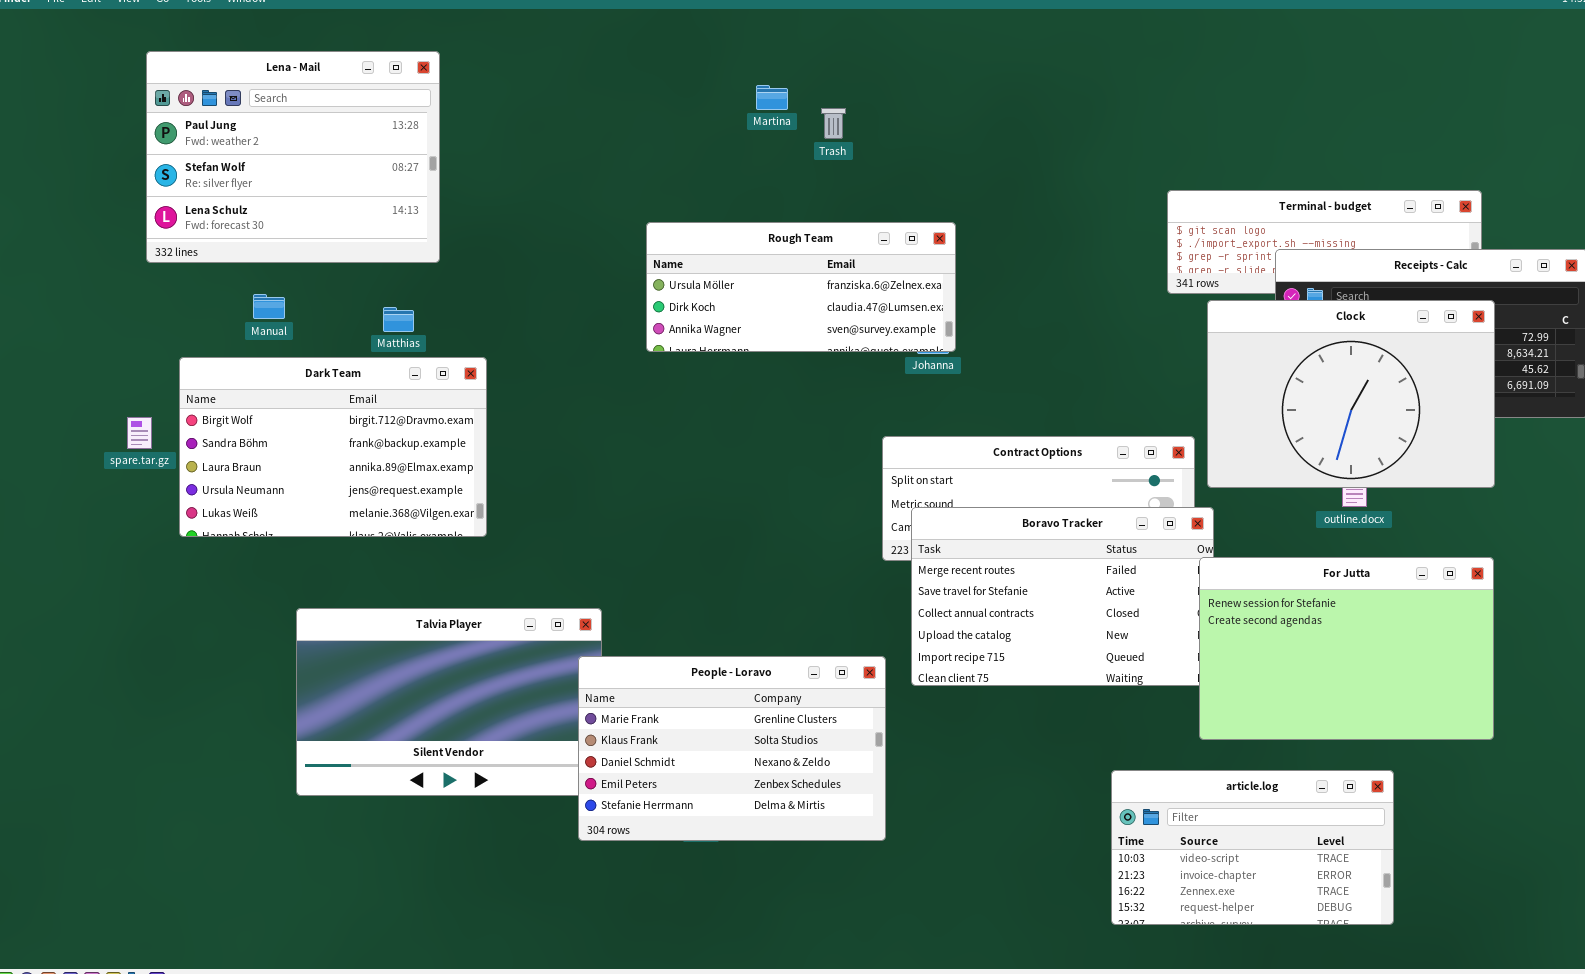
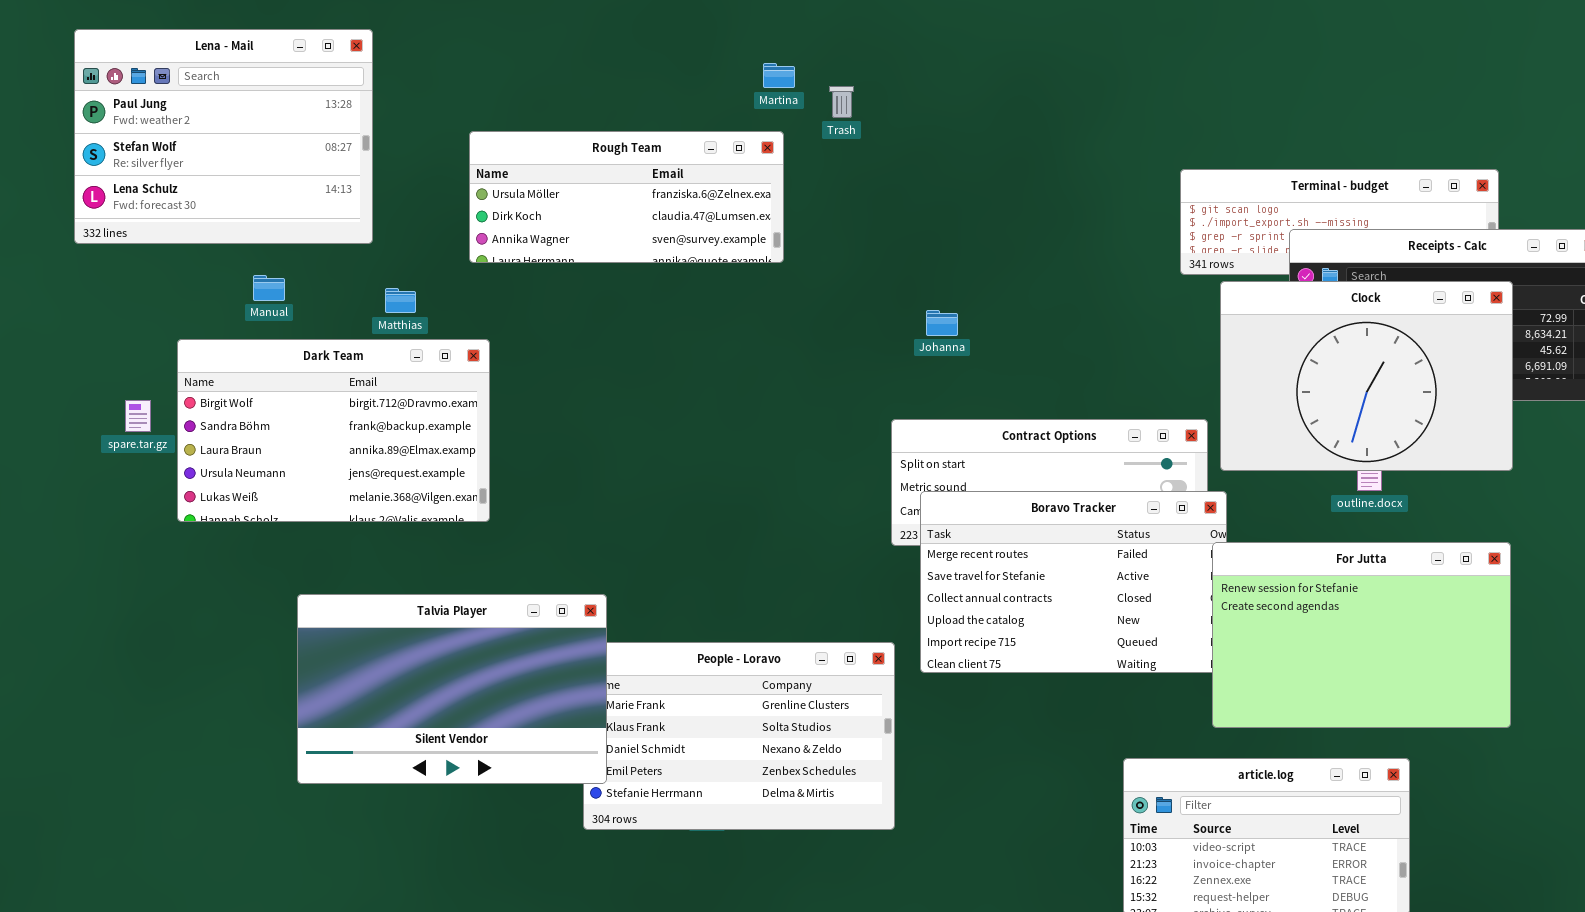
Lena - Mail: [146,51,440,263] -> [74,29,373,244], moved
Rough Team: [646,222,956,352] -> [469,131,784,263], moved
Talvia Player: [296,608,602,796] -> [297,594,607,784], raised

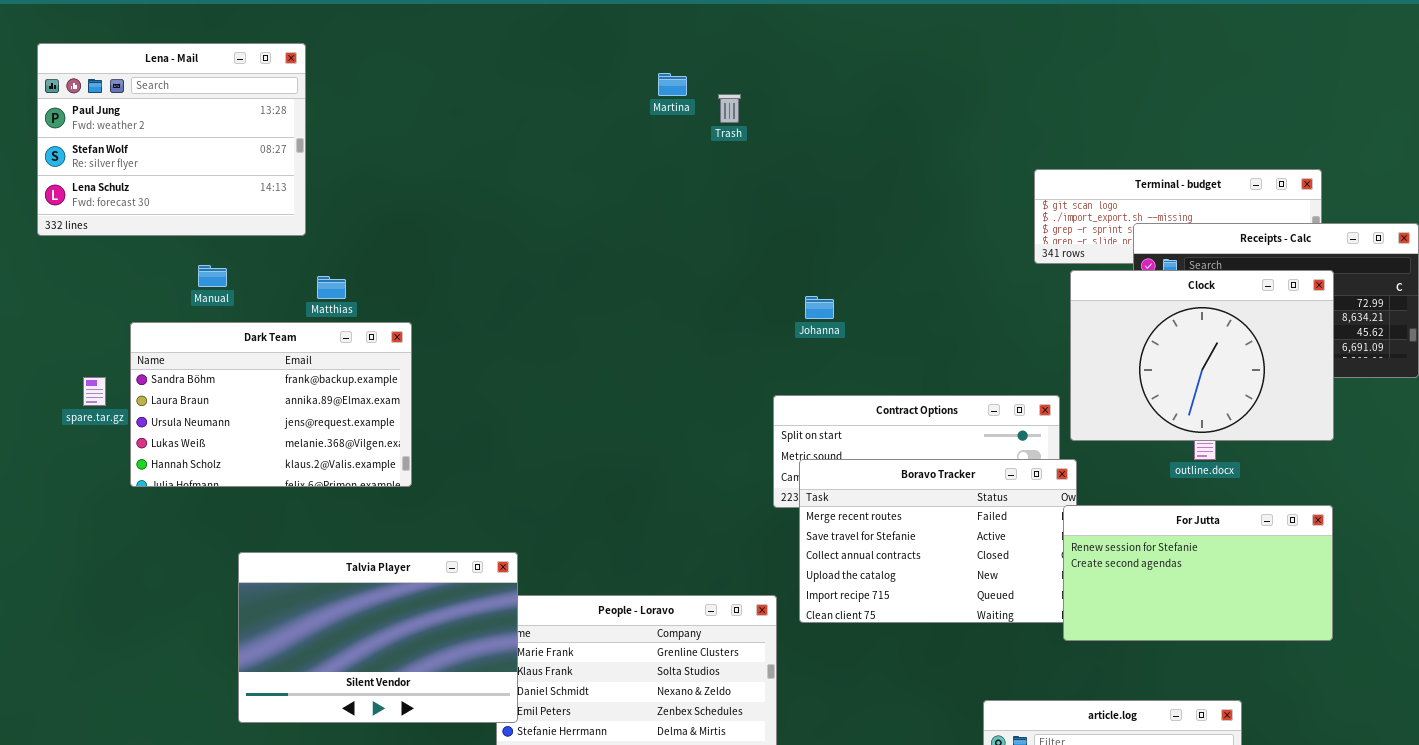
Rough Team: [469,131,784,263] -> none, closed
Dark Team: [177,339,490,522] -> [130,322,412,487], scrolled down 1 row
For Jutta: [1212,542,1511,728] -> [1063,505,1333,641], resized

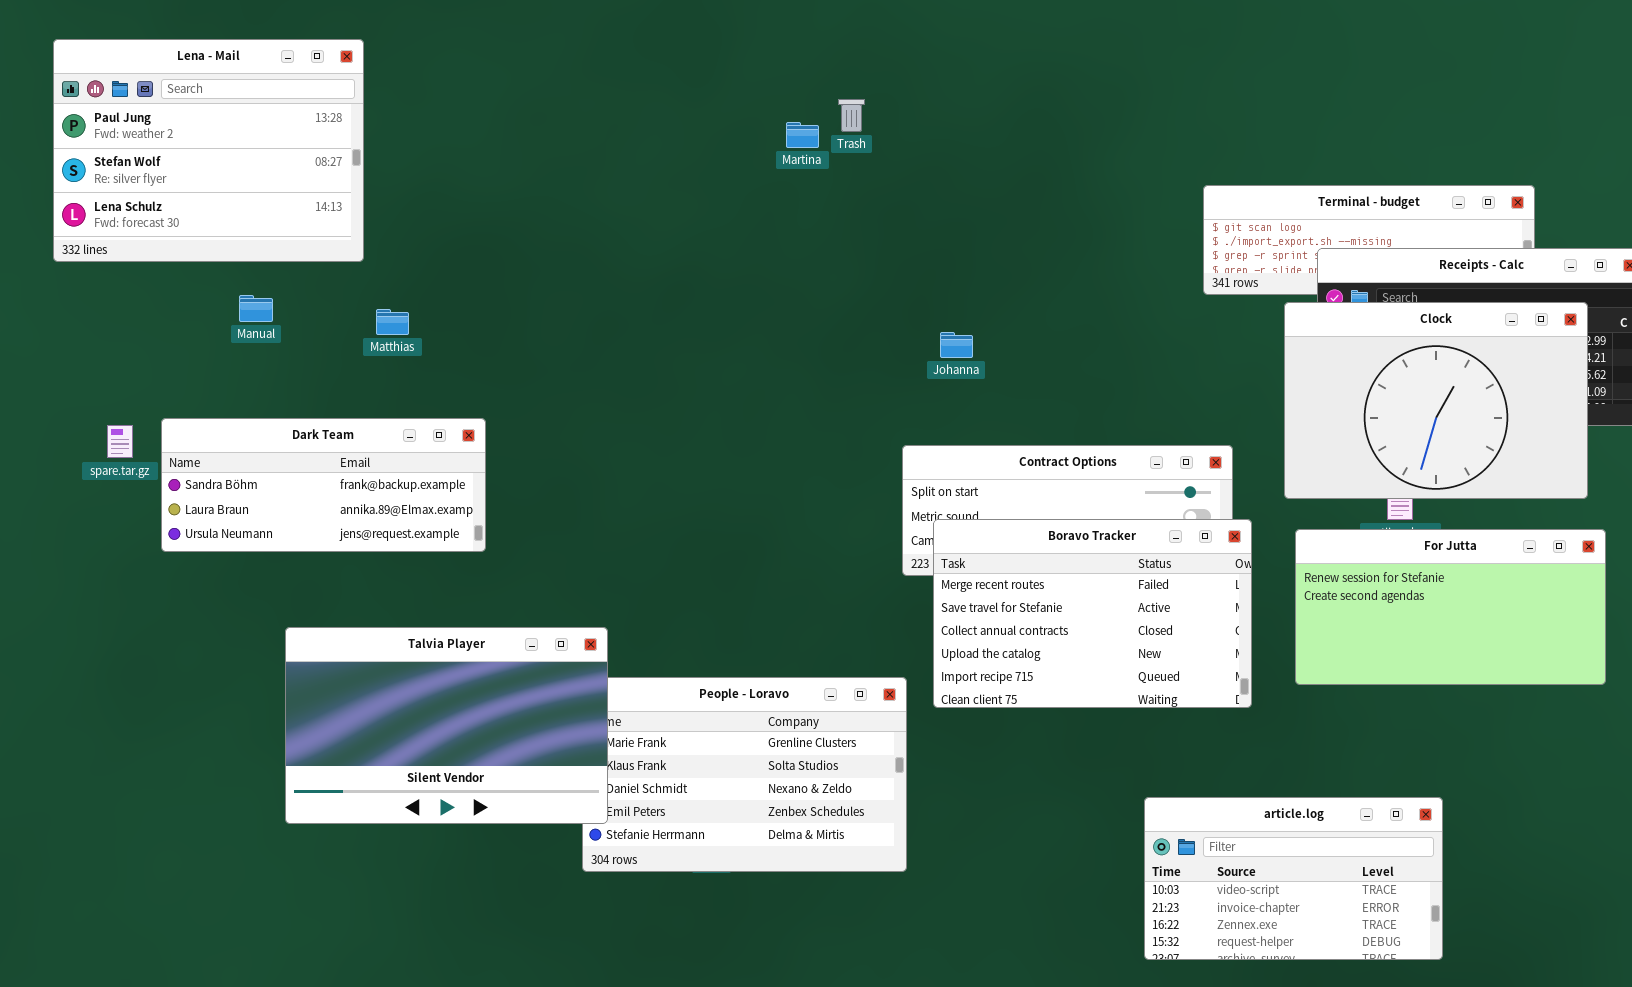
Martina: [658,73,687,96] -> [786,122,819,148], moved
Clock: [1070,270,1334,441] -> [1284,302,1588,499], moved
Dark Team: [130,322,412,487] -> [161,418,486,552], resized
For Jutta: [1063,505,1333,641] -> [1295,529,1606,685], moved

